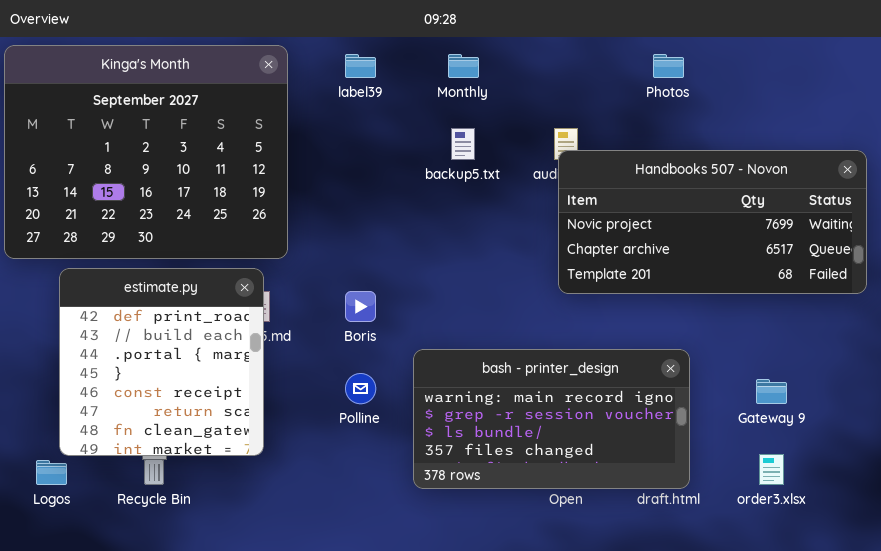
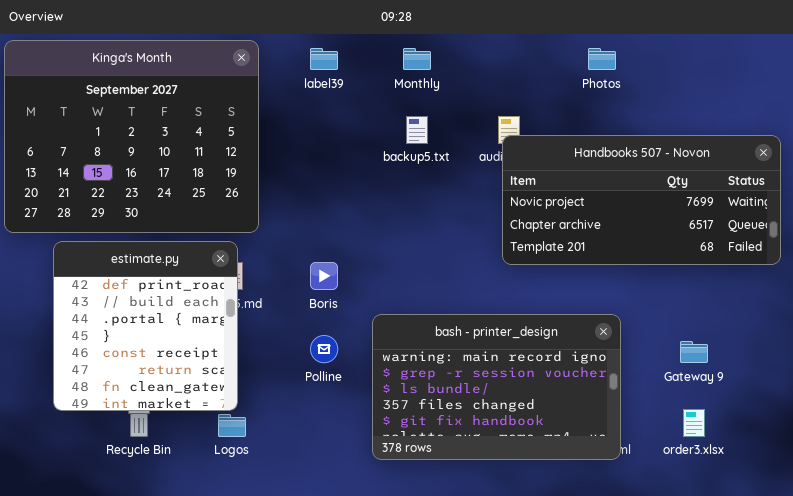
bash - printer_design: [413,349,690,489] -> [372,314,621,460], resized
Logos: [36,460,67,485] -> [218,414,246,437], moved

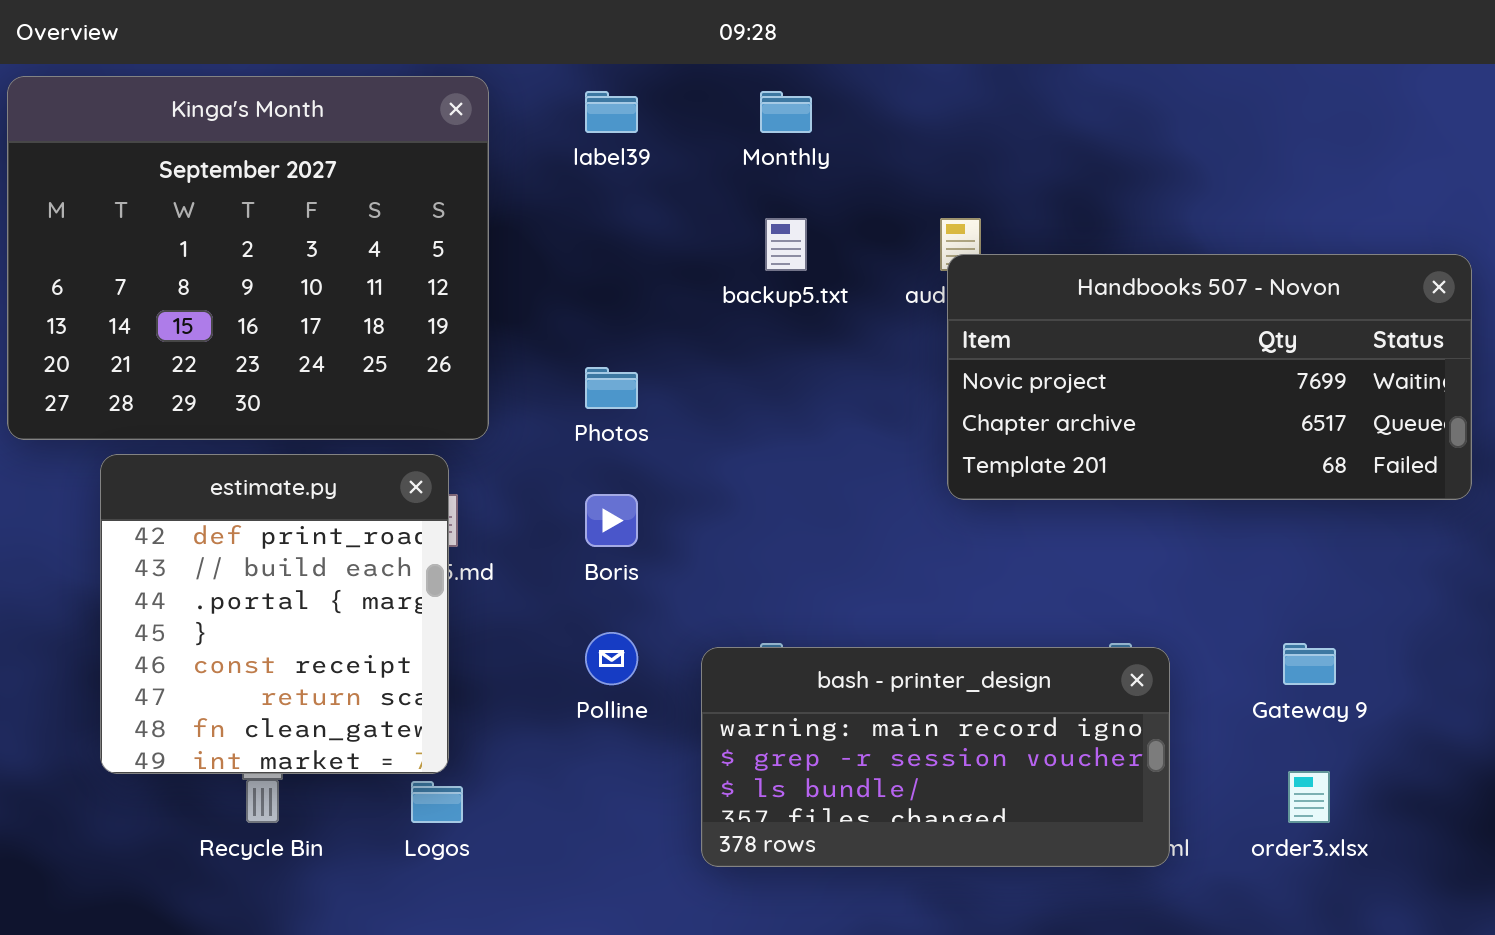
Photos: [588,48,616,70] -> [585,367,638,409], moved
bash - printer_design: [372,314,621,460] -> [701,647,1170,867], resized

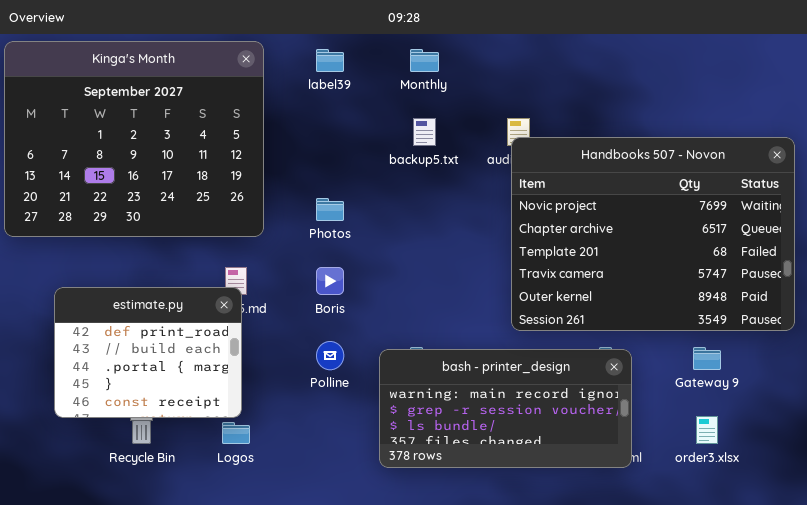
Handbooks 507 - Novon: [947,254,1472,500] -> [511,137,795,331], resized
estimate.py: [100,454,449,774] -> [54,287,242,418], resized

